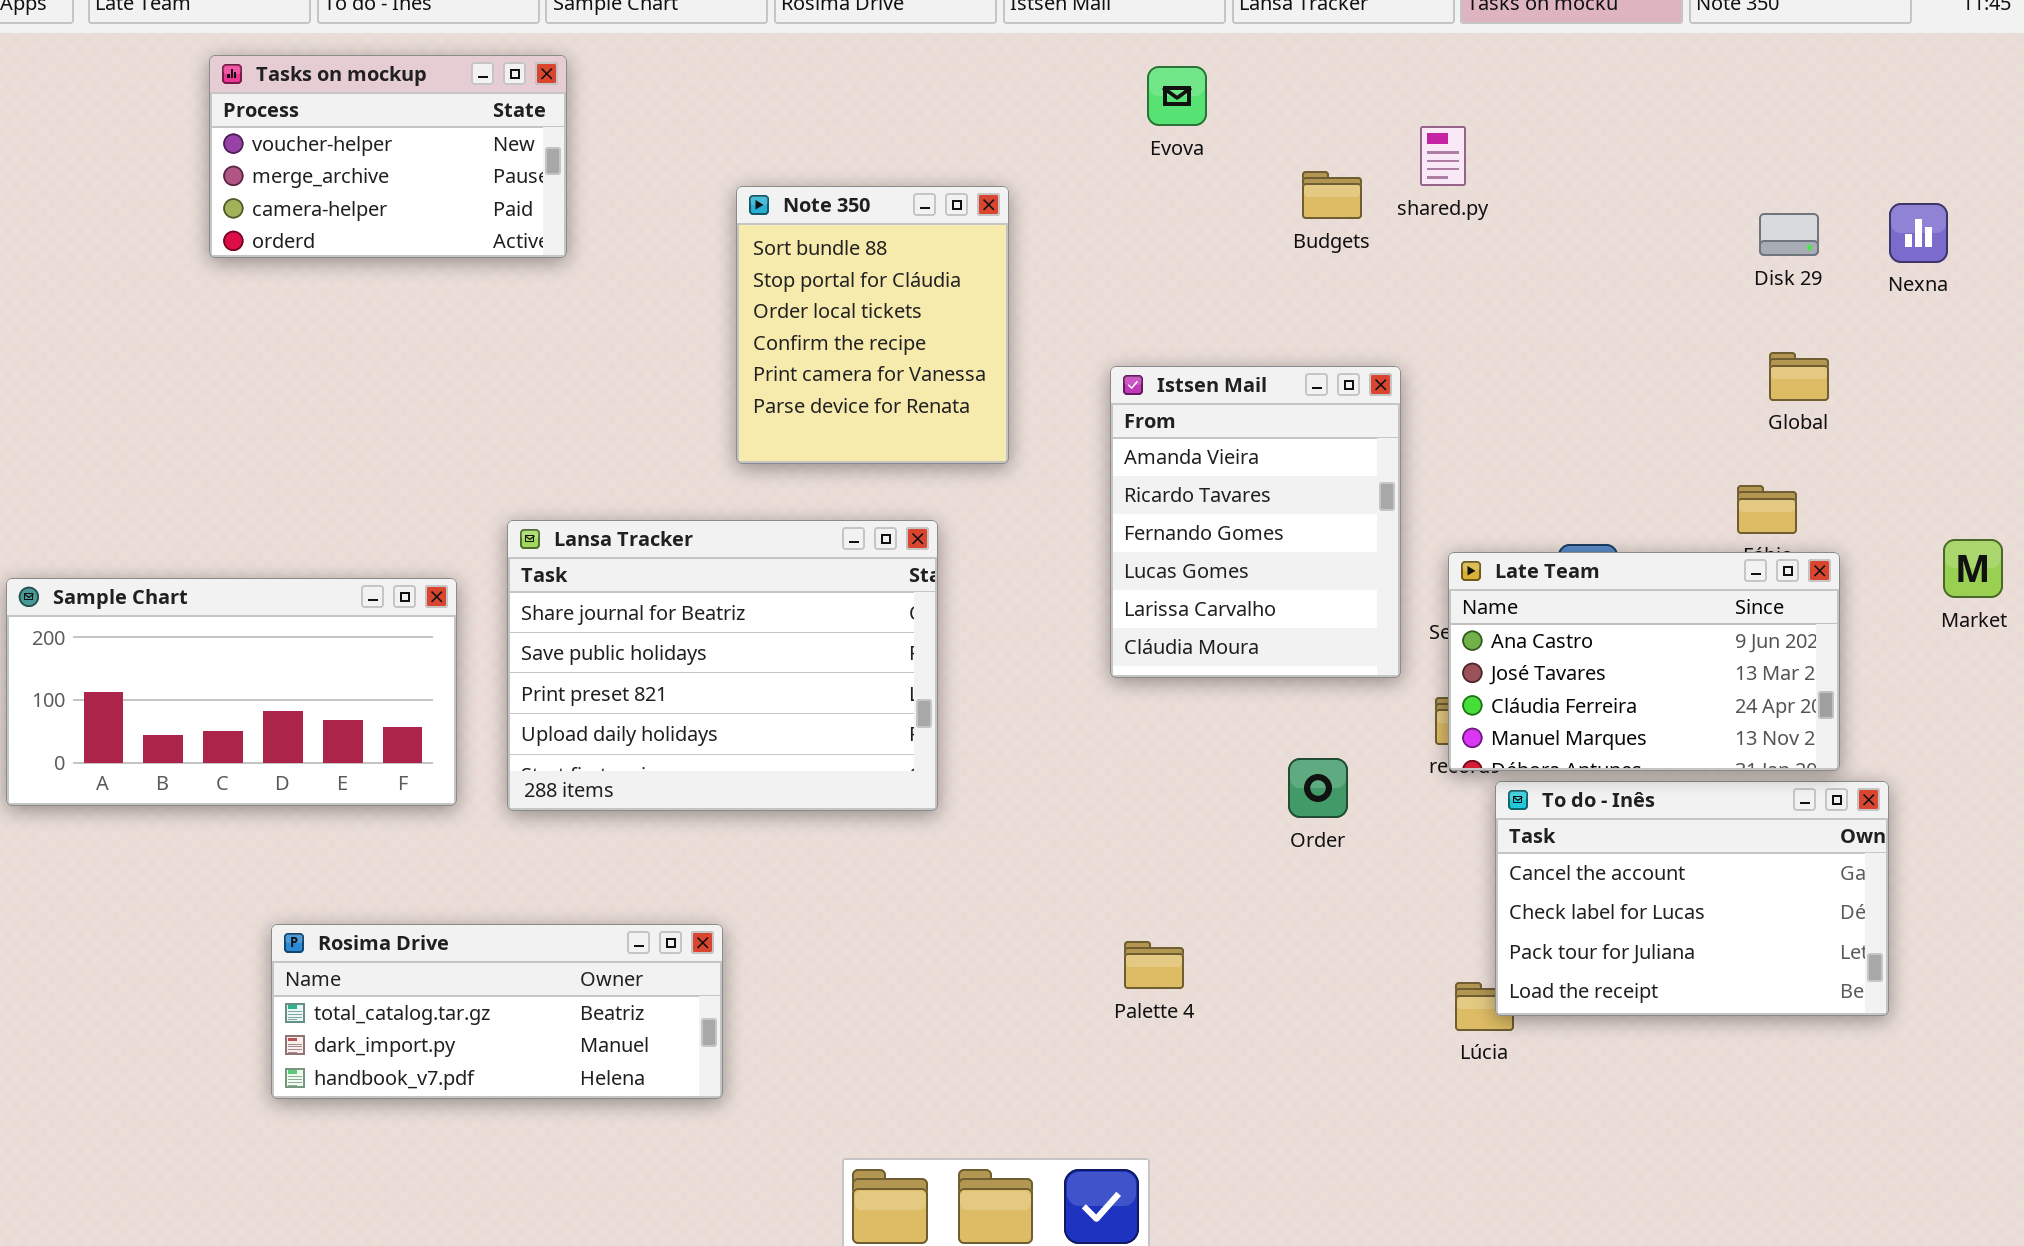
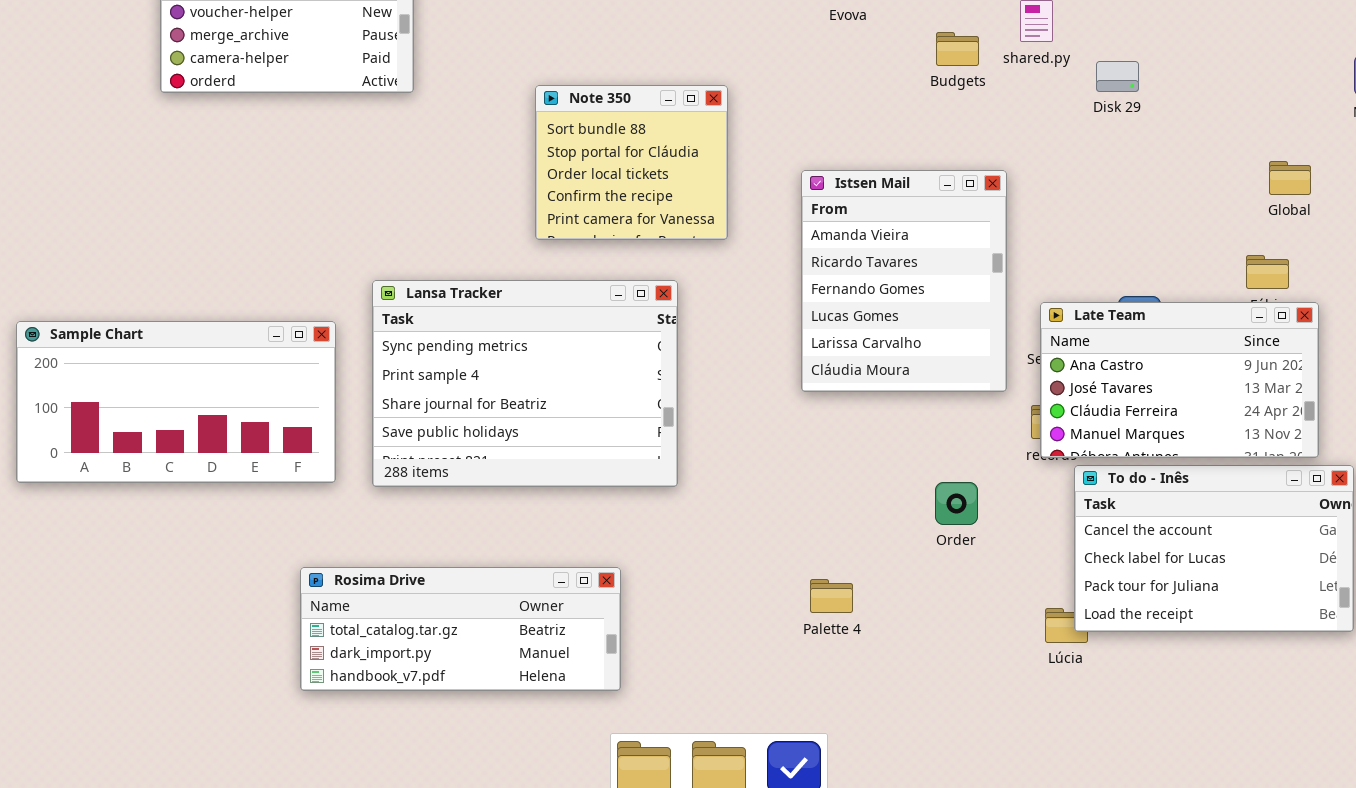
Note 350: [736,186,1009,464] -> [535,85,728,240], resized
Disk 29: [1759,213,1819,256] -> [1096,61,1139,92], moved
Lansa Tracker: [507,520,938,811] -> [372,280,678,487], scrolled up 2 rows
Order: [1288,758,1348,818] -> [935,482,978,525], moved
Rosima Drive: [271,924,723,1099] -> [300,567,621,691], moved

